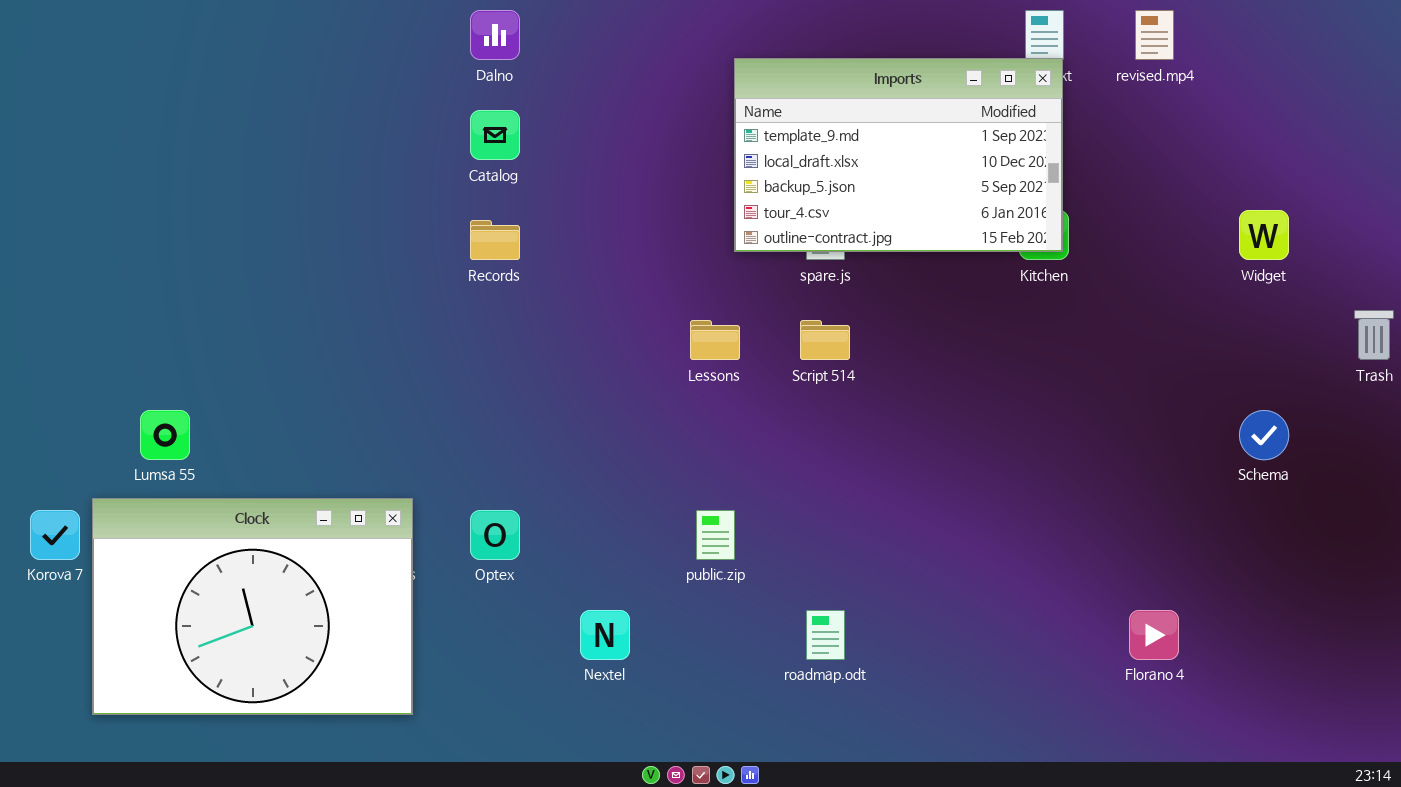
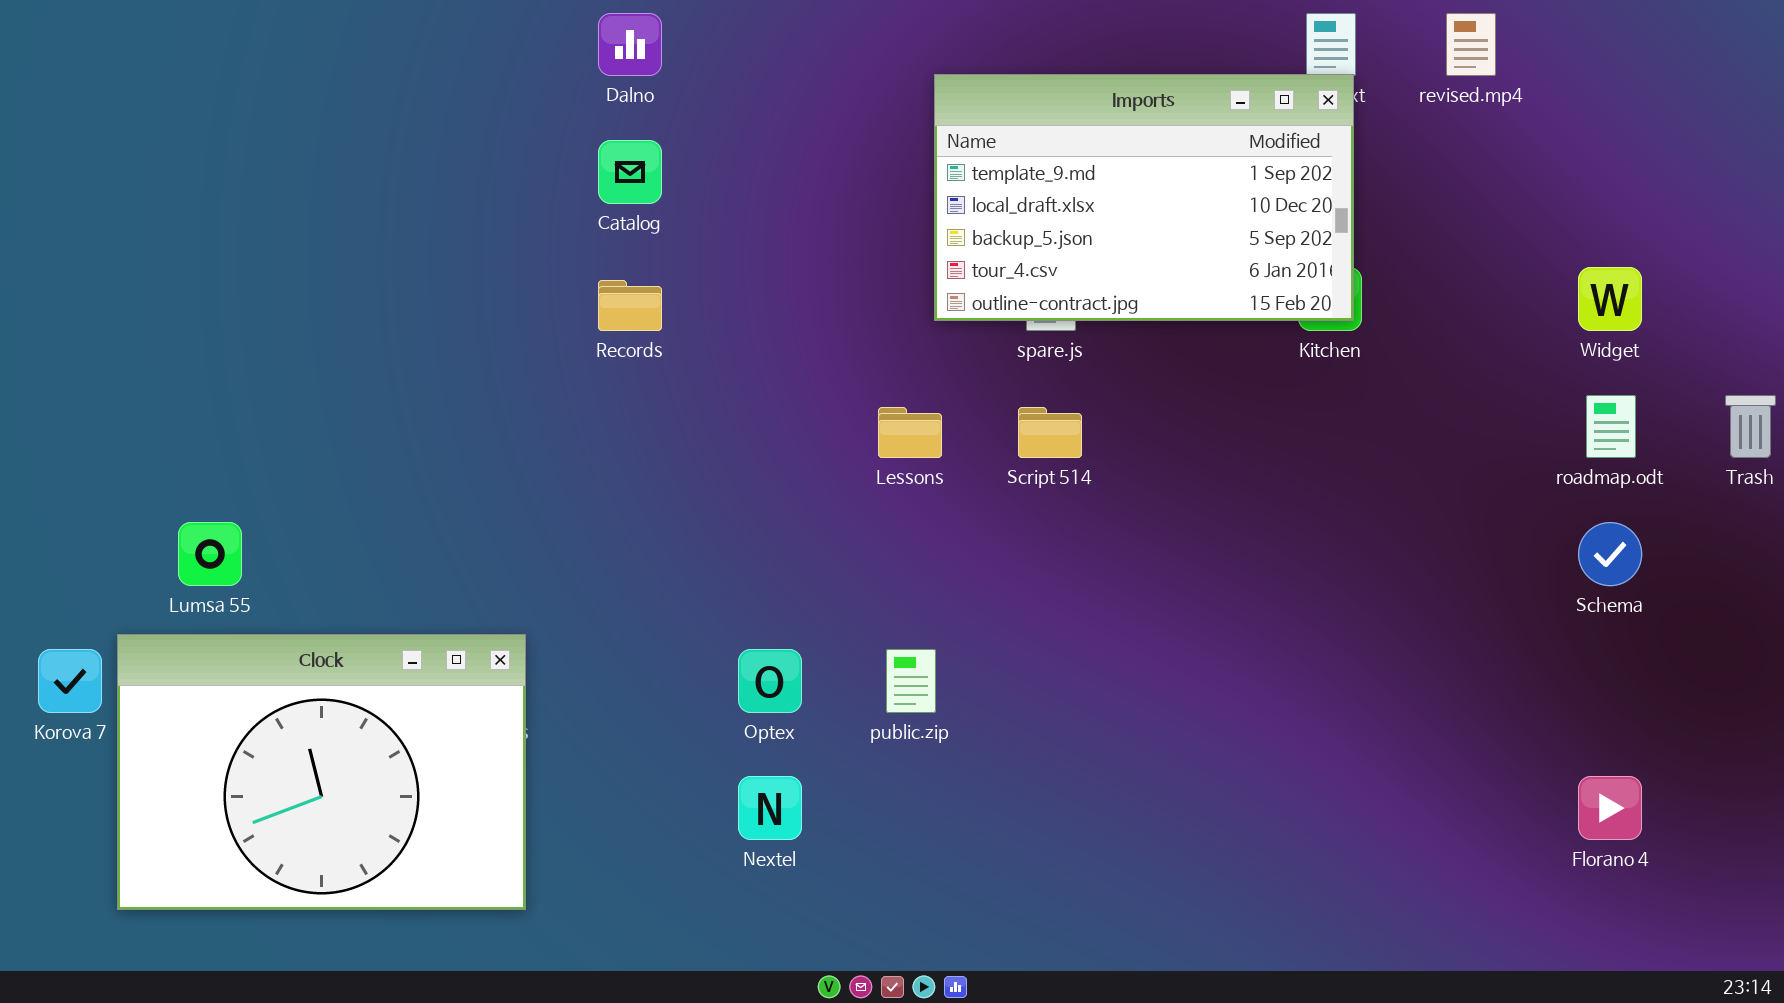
Optex: [470,510,520,560] -> [738,649,802,713], moved
roadmap.odt: [806,610,845,660] -> [1586,395,1636,458], moved
Florano 4: [1129,610,1179,660] -> [1578,776,1642,840], moved

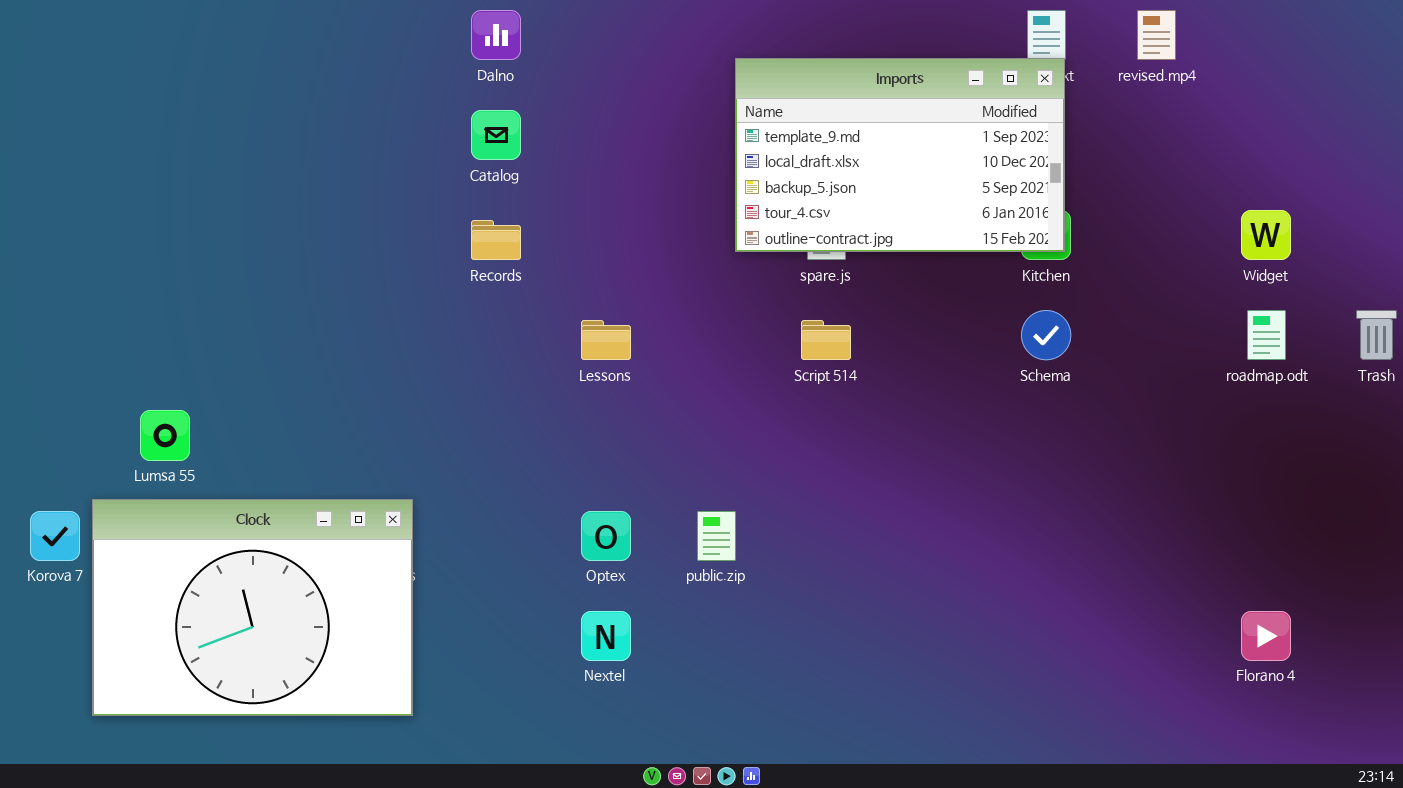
Lessons: [878,407,942,458] -> [581,320,631,360], moved
Schema: [1578,522,1642,586] -> [1021,310,1071,360], moved

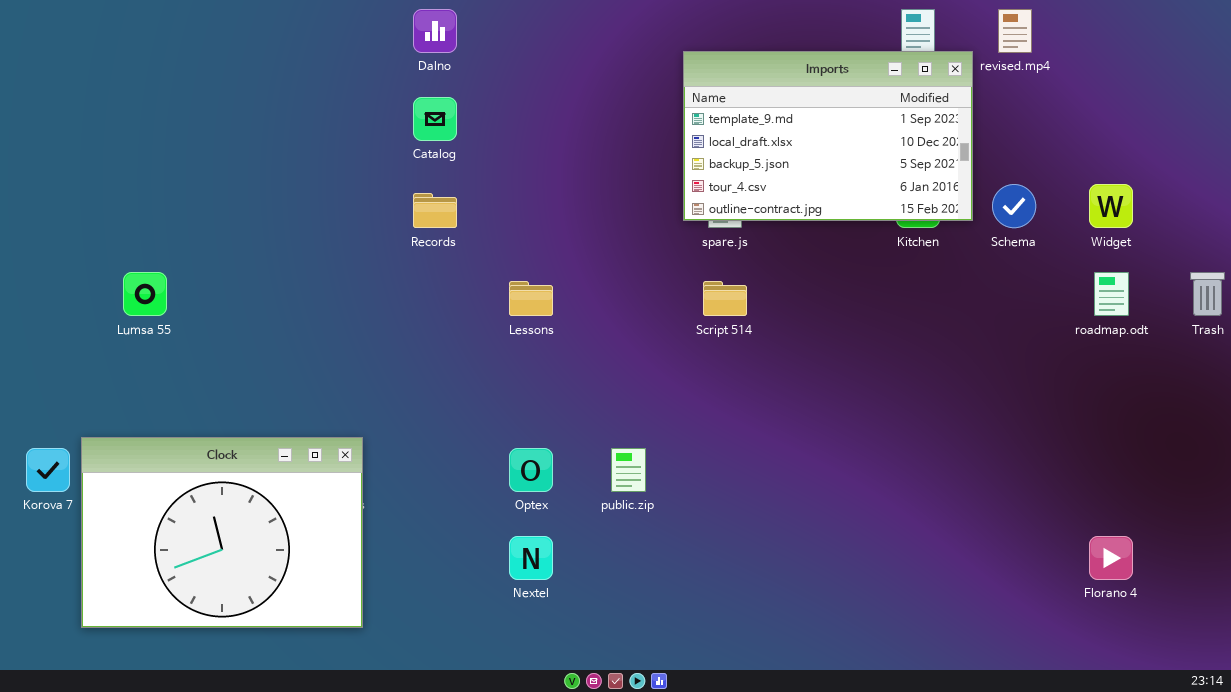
Imports: [735,58,1065,252] -> [683,51,973,221], moved
Schema: [1021,310,1071,360] -> [992,184,1036,228], moved
Lumsa 55: [140,410,190,461] -> [123,272,167,316], moved

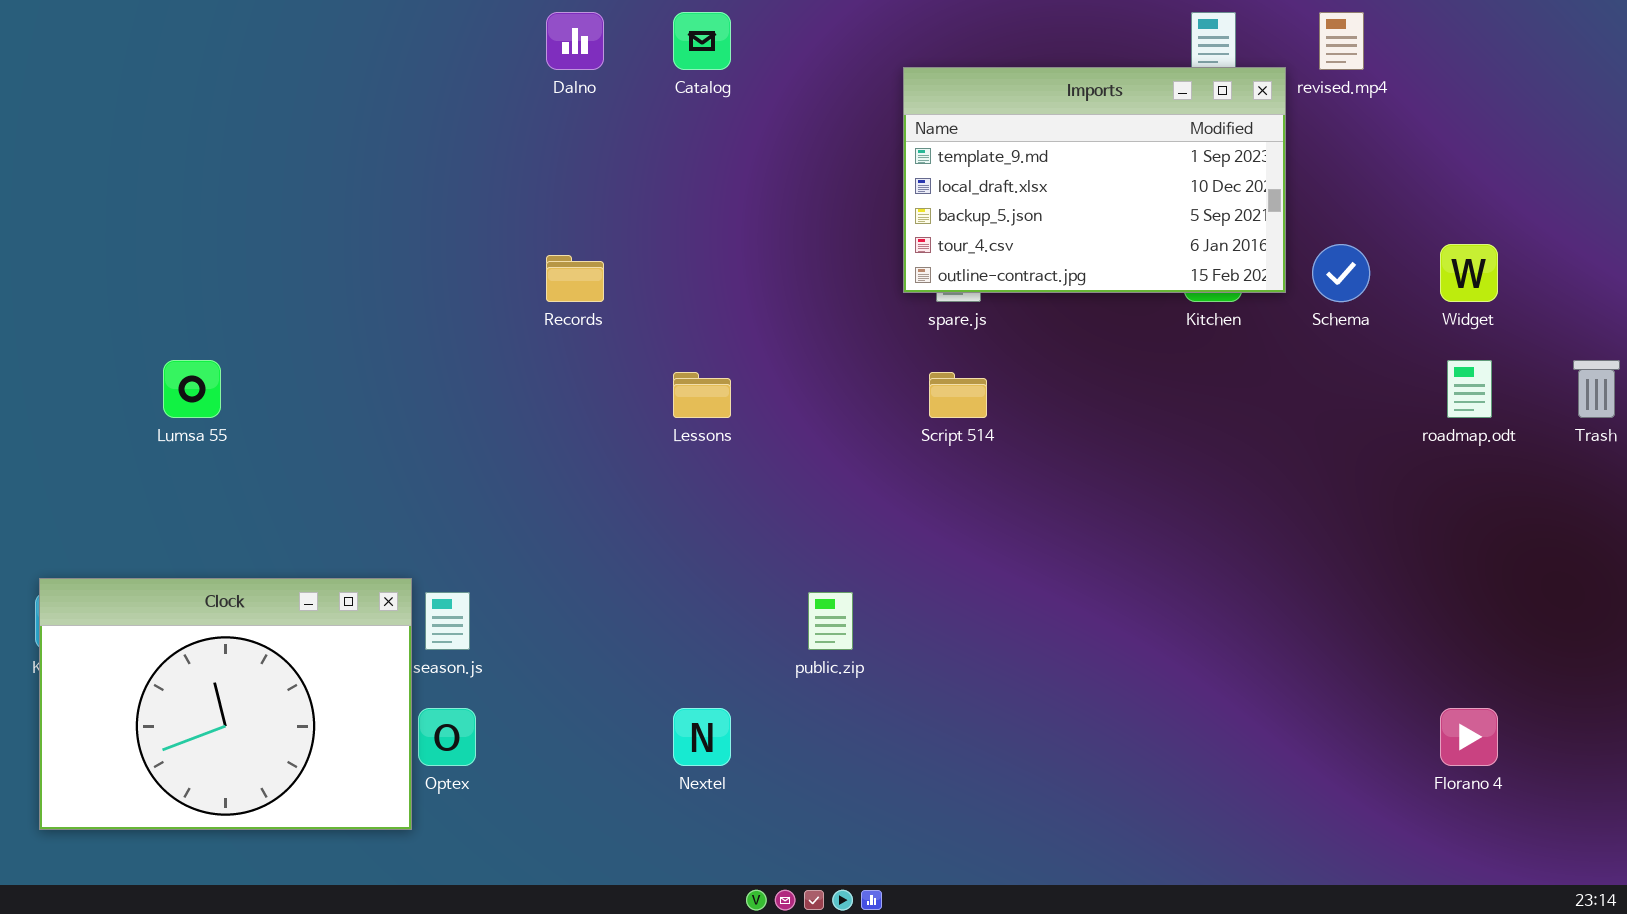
Catalog: [413,97,457,141] -> [673,12,731,70], moved
Clock: [81,437,363,628] -> [39,578,412,830], moved
Optex: [509,448,553,492] -> [418,708,476,766], moved

